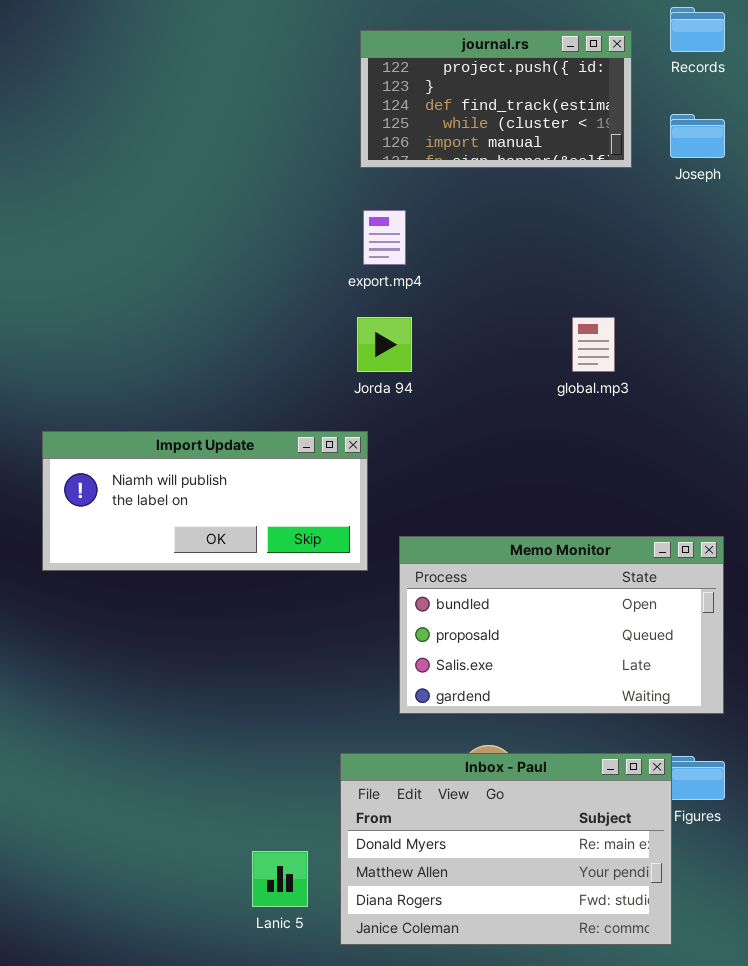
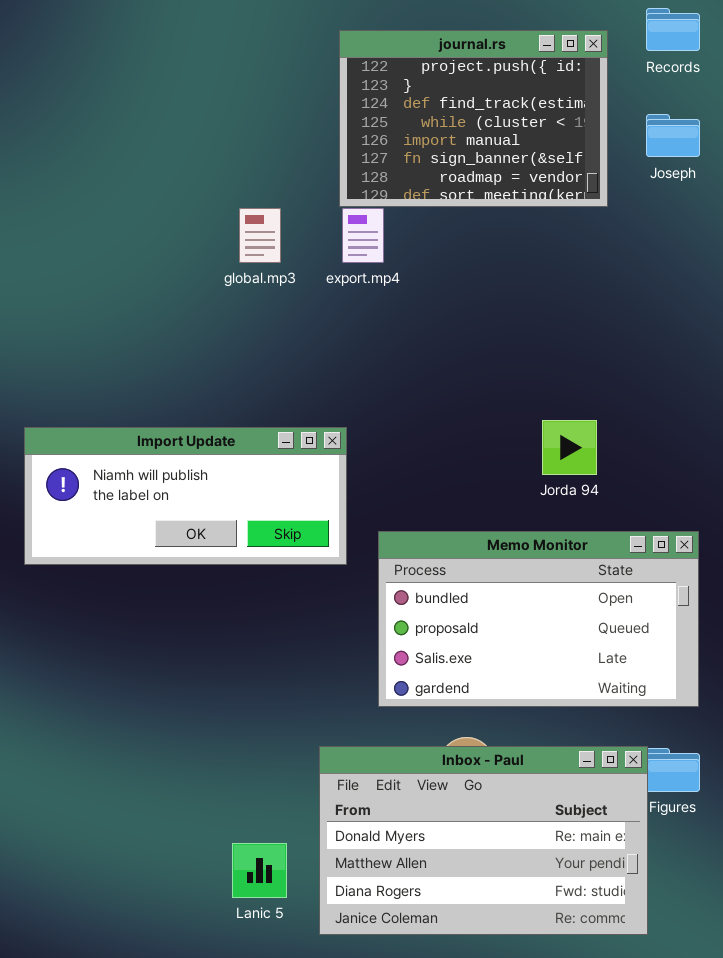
journal.rs: [360,30,632,168] -> [339,30,608,207], resized
Jorda 94: [357,317,412,372] -> [542,420,597,475], moved
global.mp3: [572,317,615,372] -> [239,208,281,263], moved

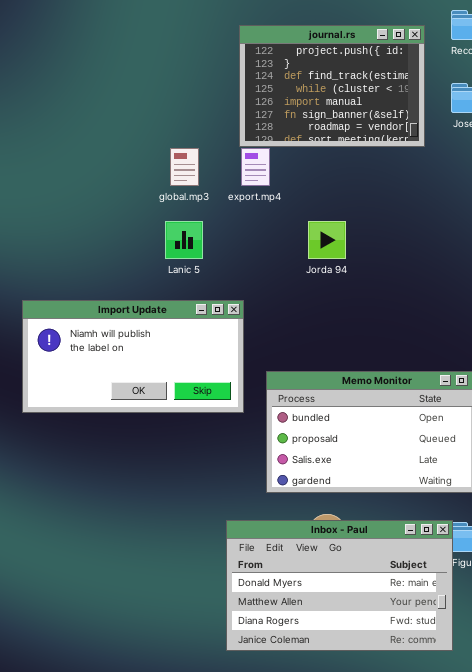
Jorda 94: [542,420,597,475] -> [308,221,346,259], moved
Import Update: [24,427,347,565] -> [22,300,244,413], resized
Lanic 5: [232,843,287,898] -> [165,221,203,259], moved

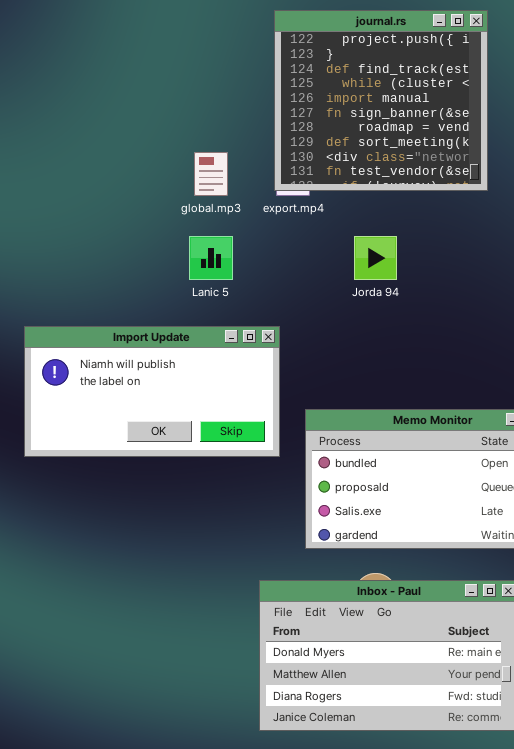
journal.rs: [239,25,425,147] -> [274,10,488,191], resized

